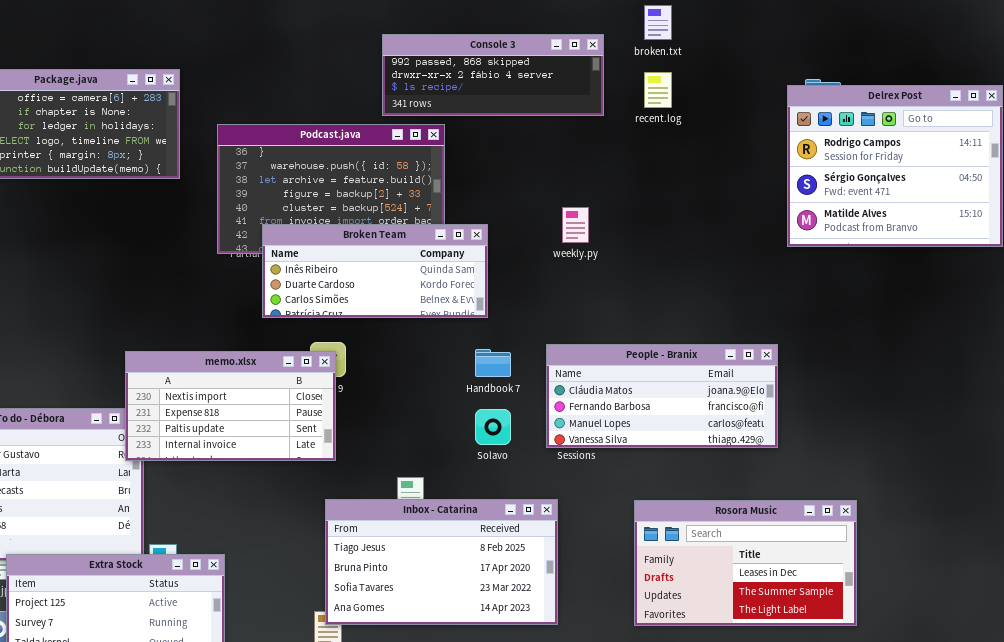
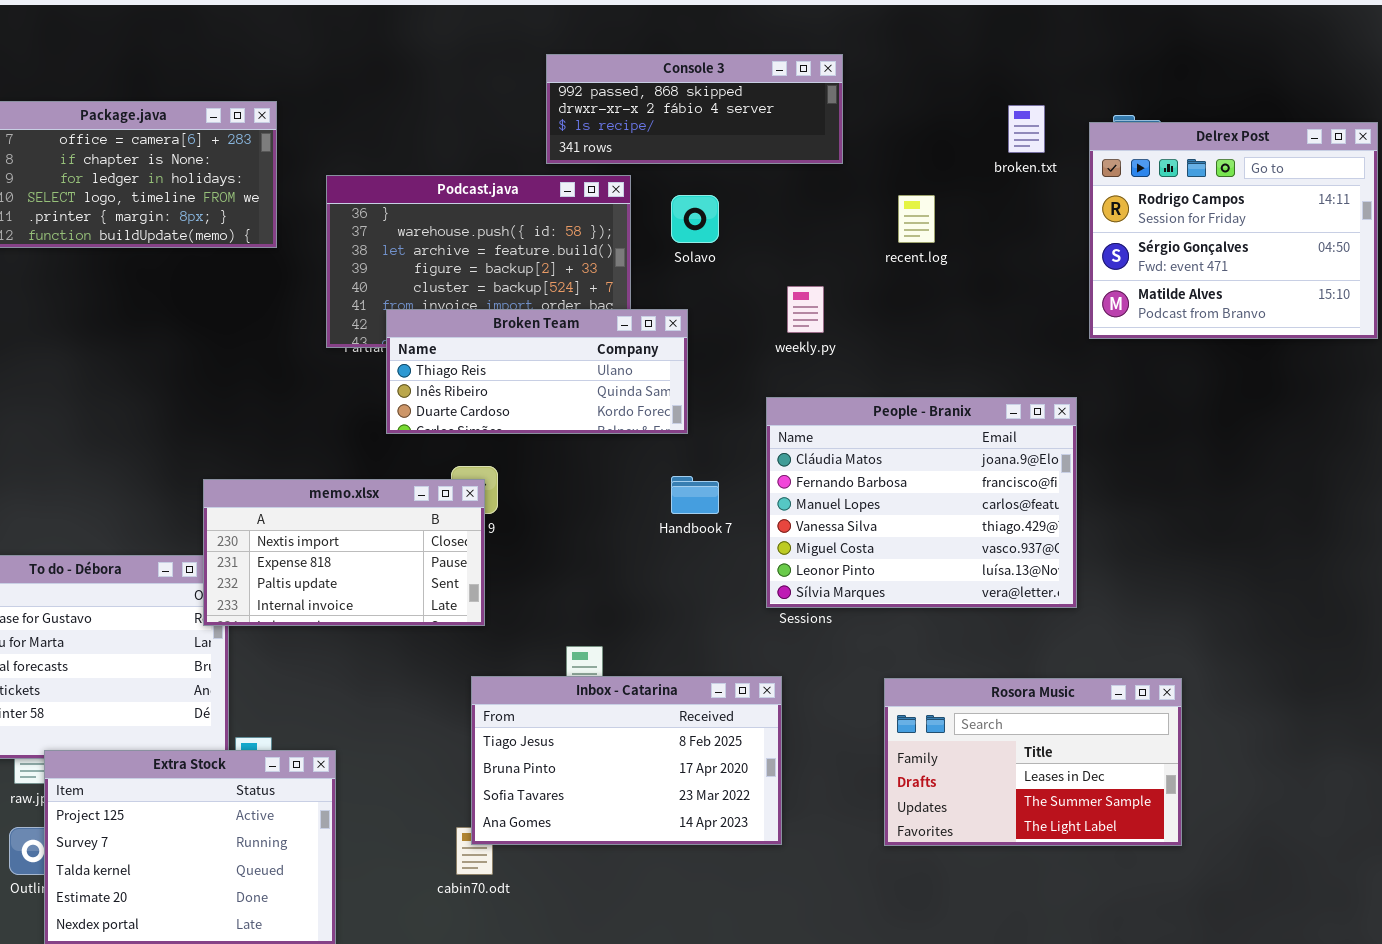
broken.txt: [644,5,672,40] -> [1008,105,1045,153], moved
recent.log: [644,72,672,108] -> [898,195,935,243], moved
Broken Team: [262,224,488,318] -> [386,309,688,434], scrolled up 1 row
People - Branix: [546,344,778,448] -> [766,397,1077,608], resized
Solavo: [475,409,511,445] -> [671,195,719,243], moved

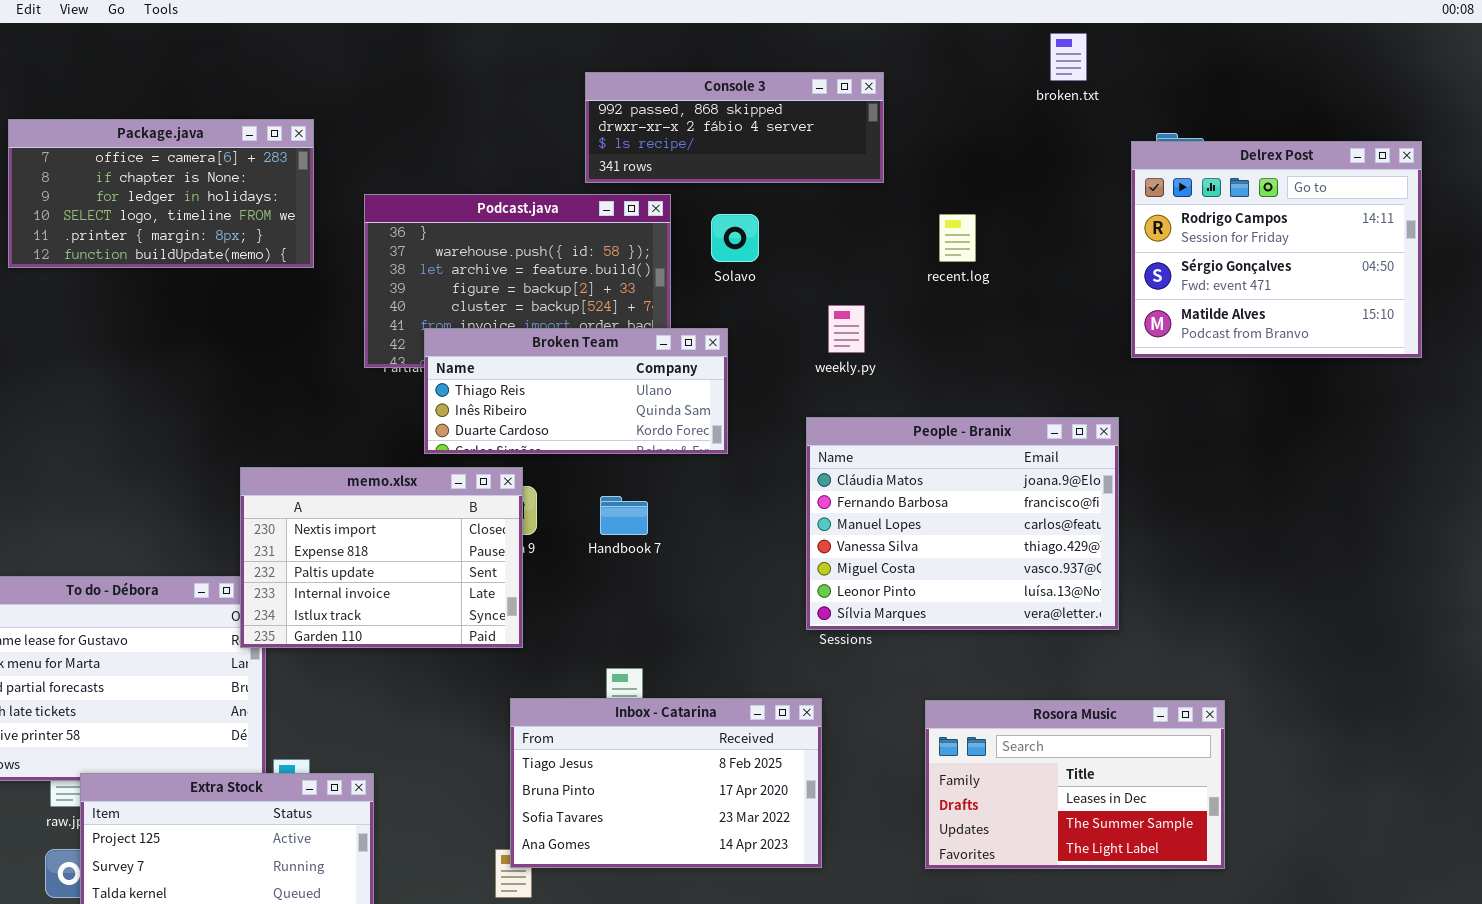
broken.txt: [1008,105,1045,153] -> [1050,33,1087,81], moved
Handbook 7: [671,476,719,514] -> [600,496,648,535], moved
memo.xlsx: [203,479,485,626] -> [240,467,523,648], resized

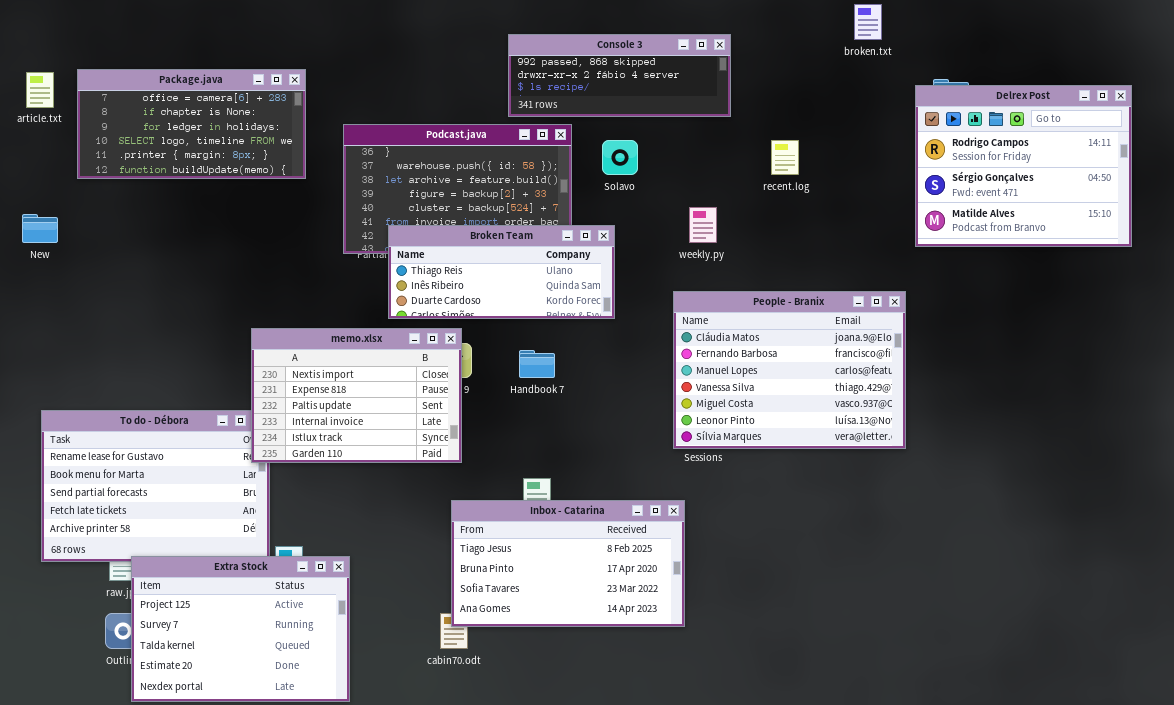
Rosora Music: [925,700,1225,869] -> none, closed

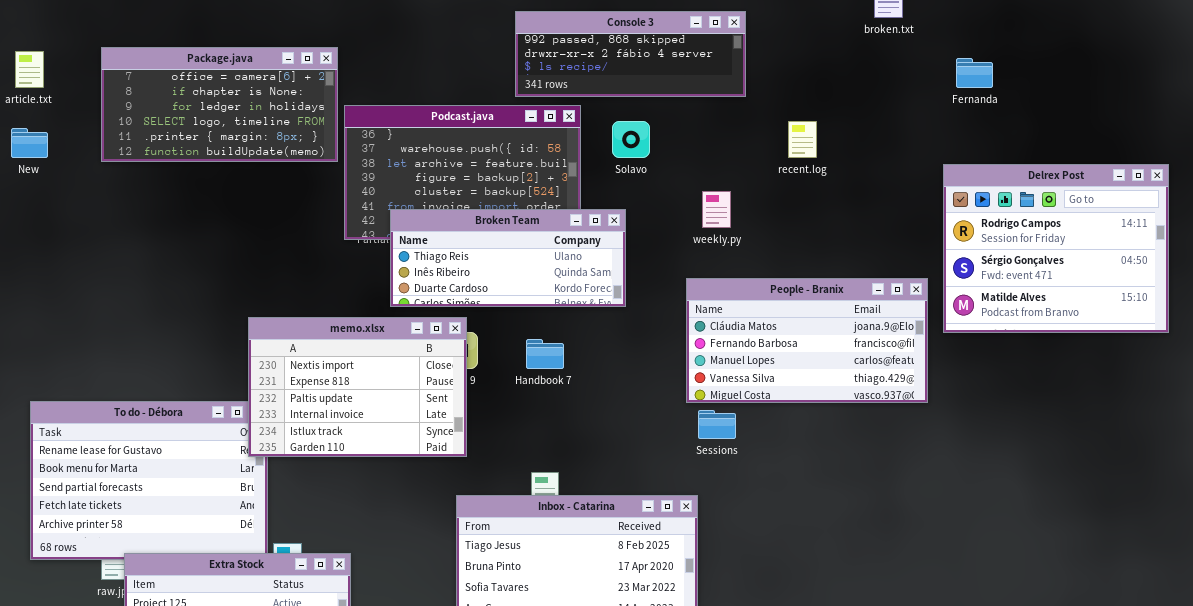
Package.java: [77,69,306,179] -> [101,47,338,162], moved
Delrex Post: [915,85,1132,247] -> [943,164,1169,333], moved
New: [22,214,58,243] -> [11,128,48,158], moved
People - Branix: [673,291,906,449] -> [686,278,928,403], resized

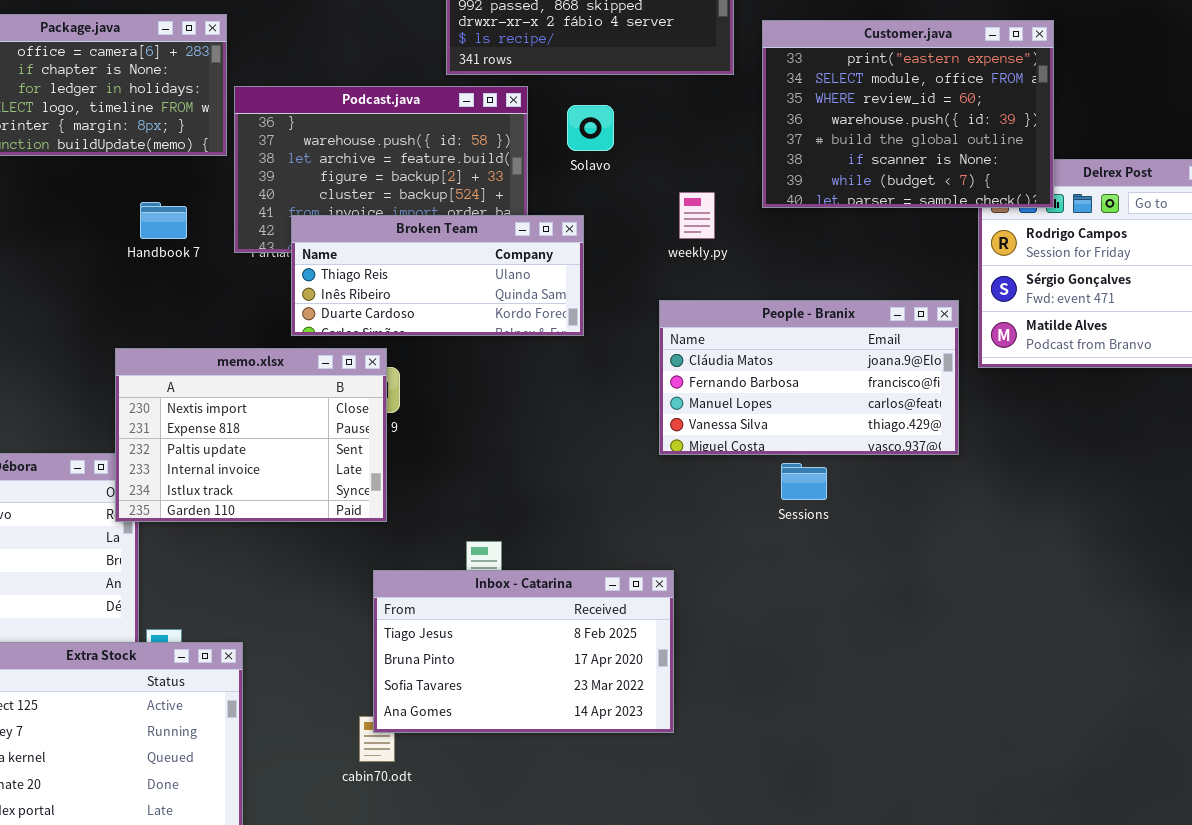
Customer.java: none -> [762,20,1054,208], opened
Handbook 7: [526,339,564,369] -> [140,202,187,239], moved
Sessions: [698,410,736,439] -> [781,463,827,500], moved

